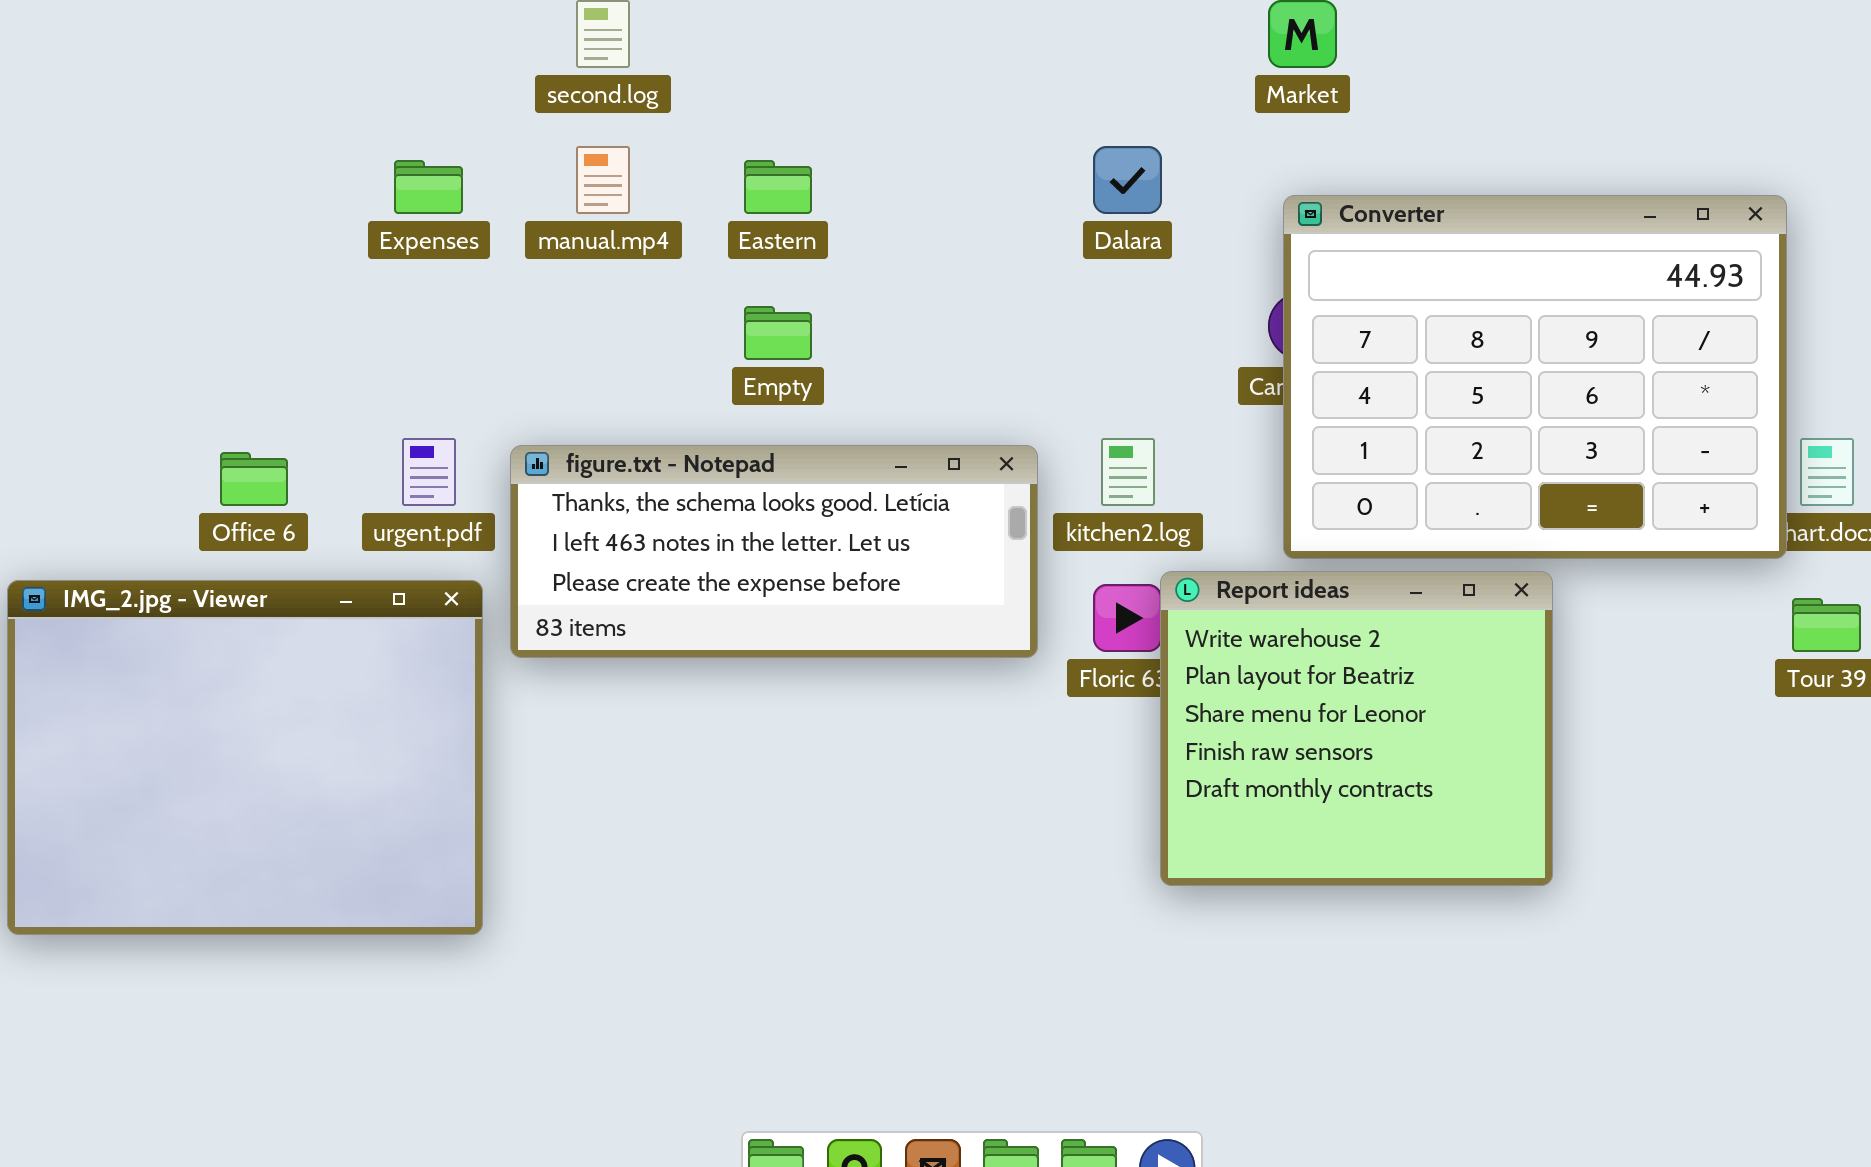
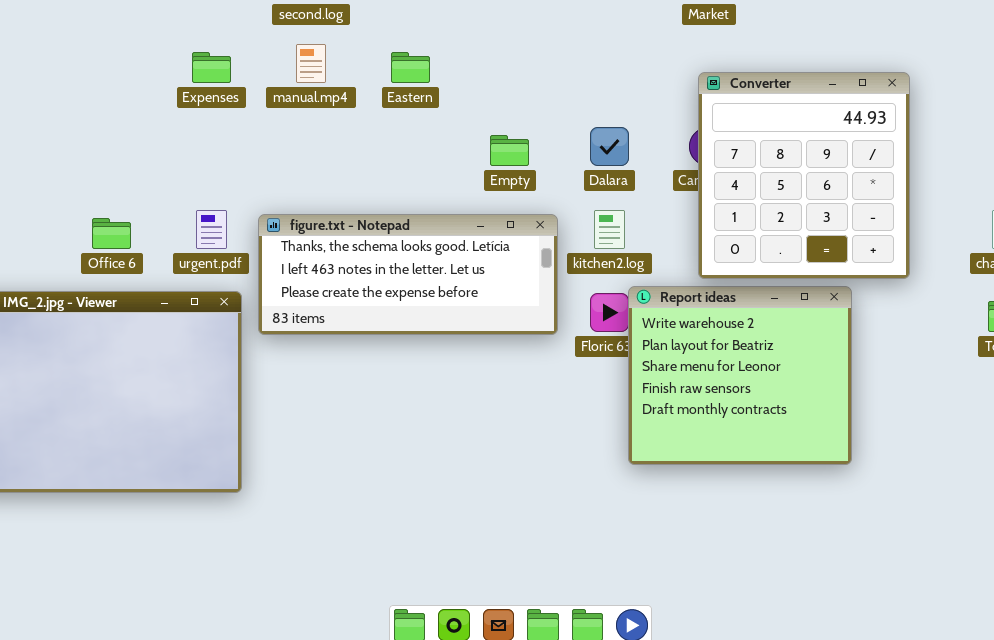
Dalara: [1093,146,1162,214] -> [590,127,629,166], moved
Converter: [1283,195,1787,559] -> [698,72,910,279], resized
Empty: [744,306,812,360] -> [490,135,529,166], moved

